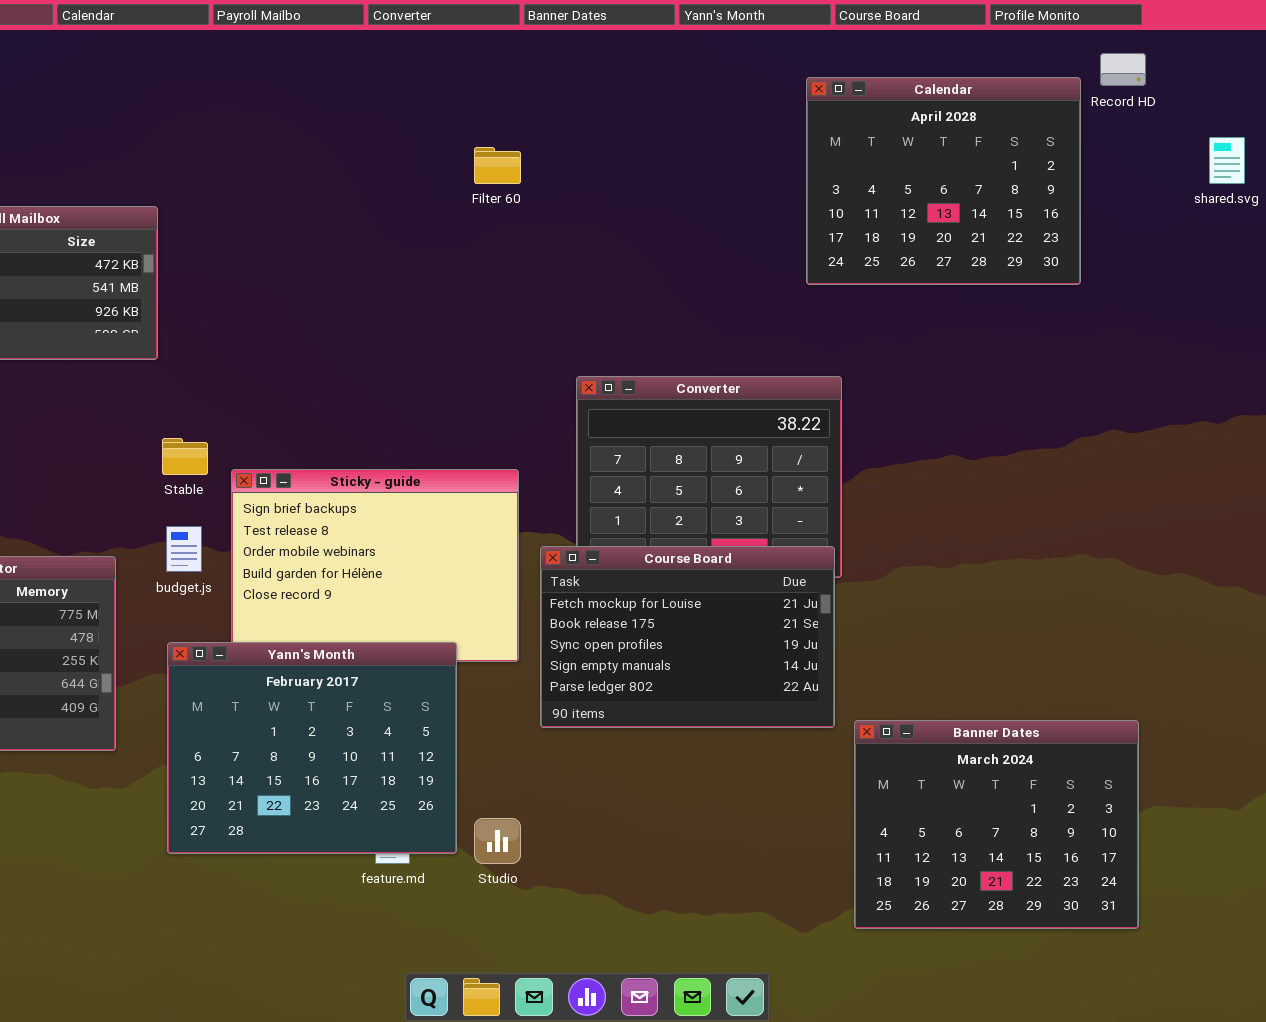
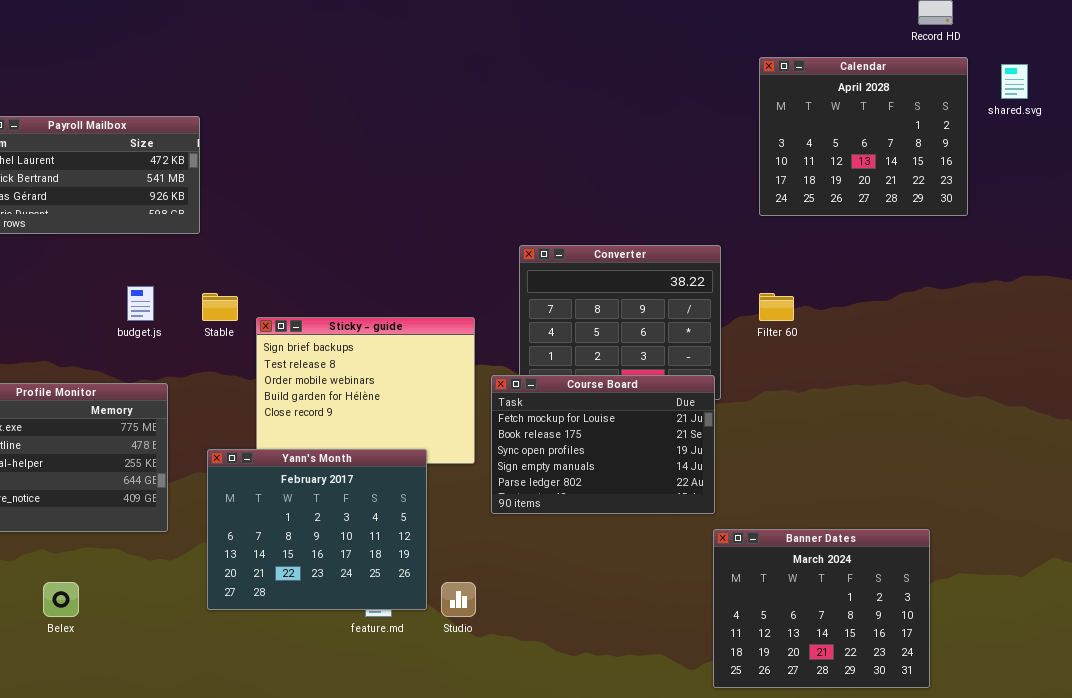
Calendar: [806,77,1081,285] -> [759,57,968,216], moved
Filter 60: [474,147,521,184] -> [759,293,794,321], moved
budget.js: [166,526,202,572] -> [127,286,154,321], moved
Banner Dates: [854,720,1139,929] -> [713,529,930,688], moved

